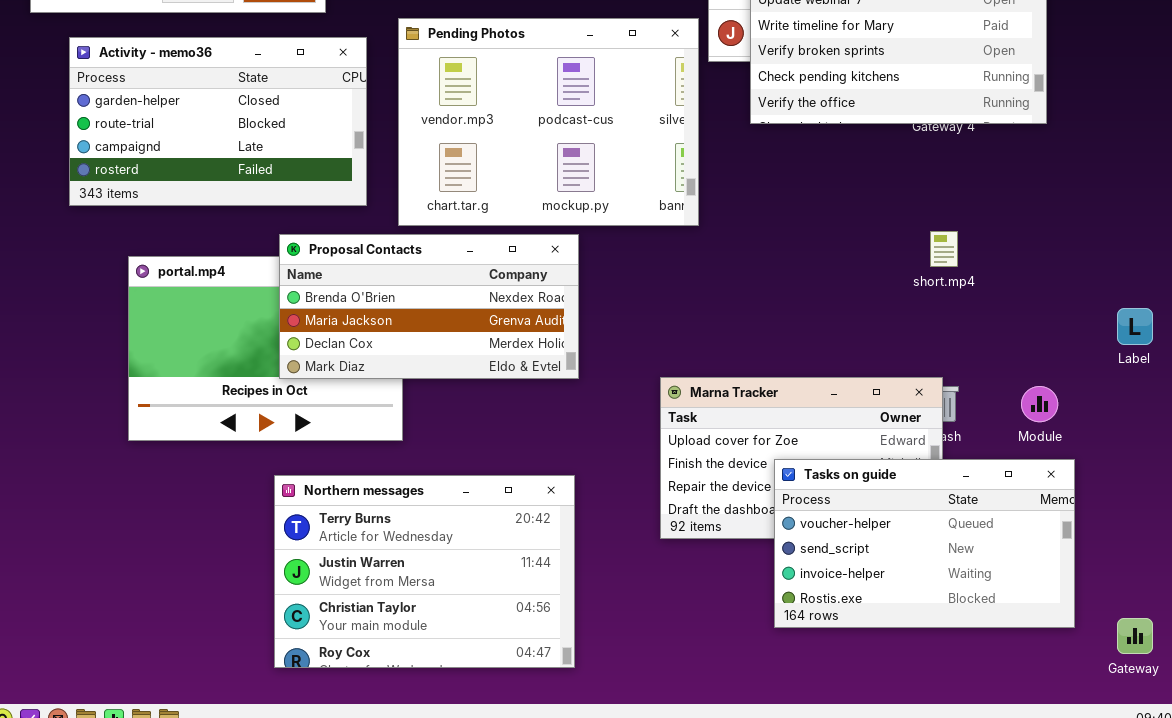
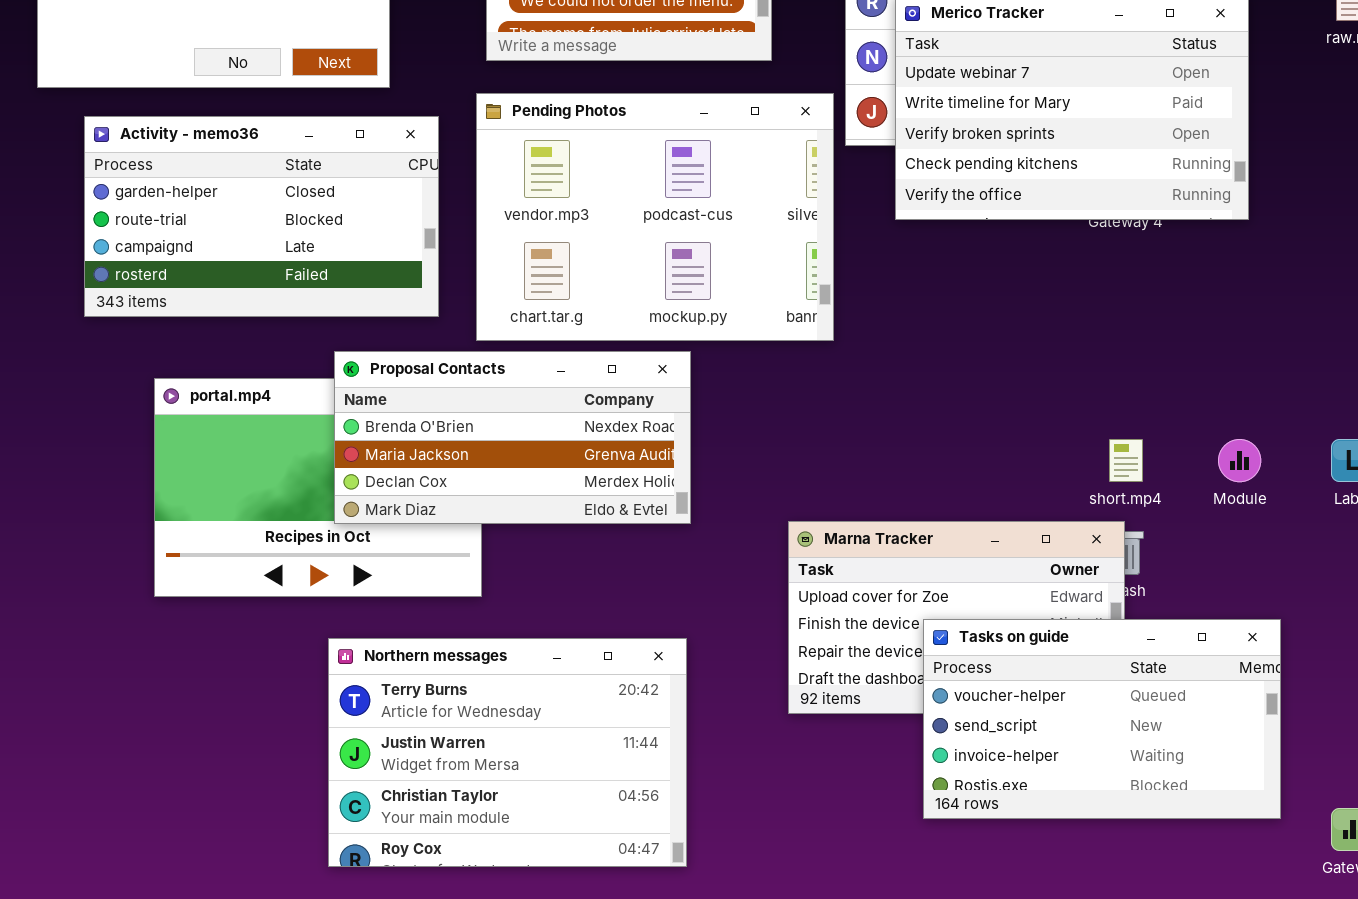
short.mp4: [930,231,958,267] -> [1109,439,1143,482], moved
Module: [1021,386,1058,422] -> [1218,439,1261,482], moved

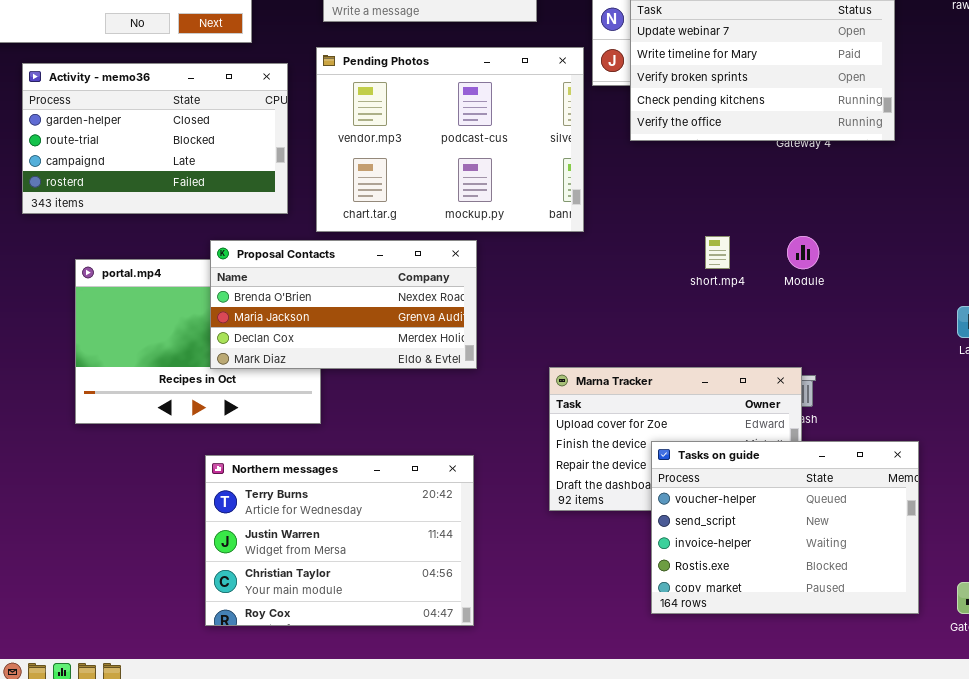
short.mp4: [1109,439,1143,482] -> [705,236,730,269], moved
Module: [1218,439,1261,482] -> [787,236,819,269], moved
Tasks on guide: [923,619,1281,819] -> [651,441,919,614], resized

